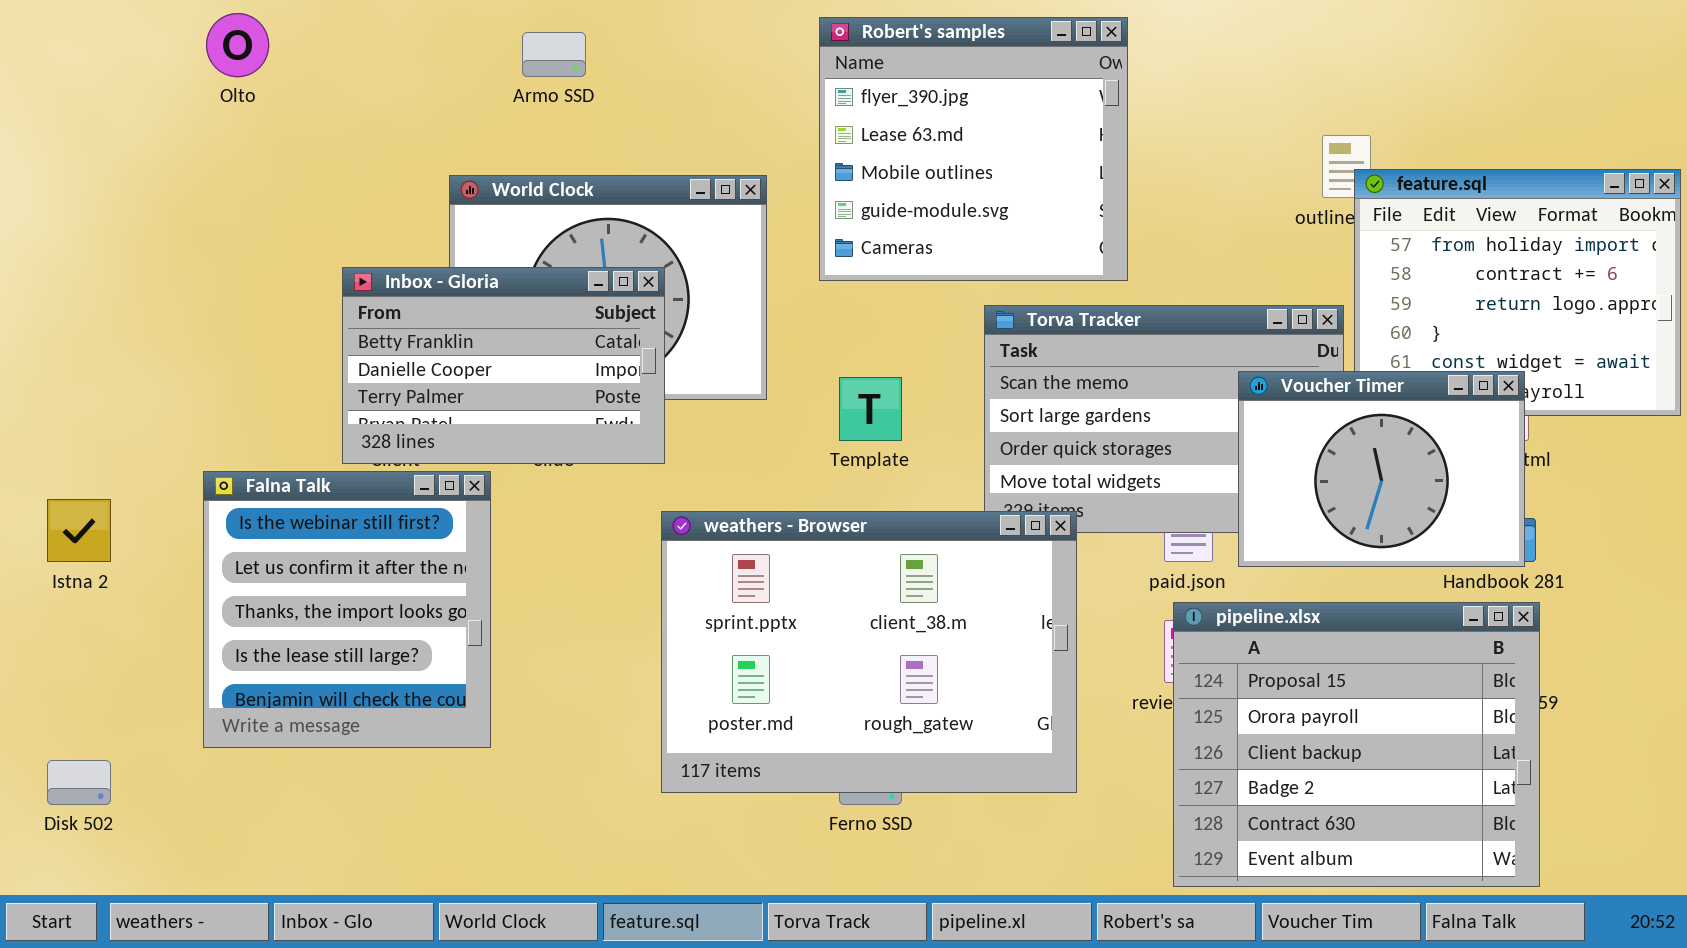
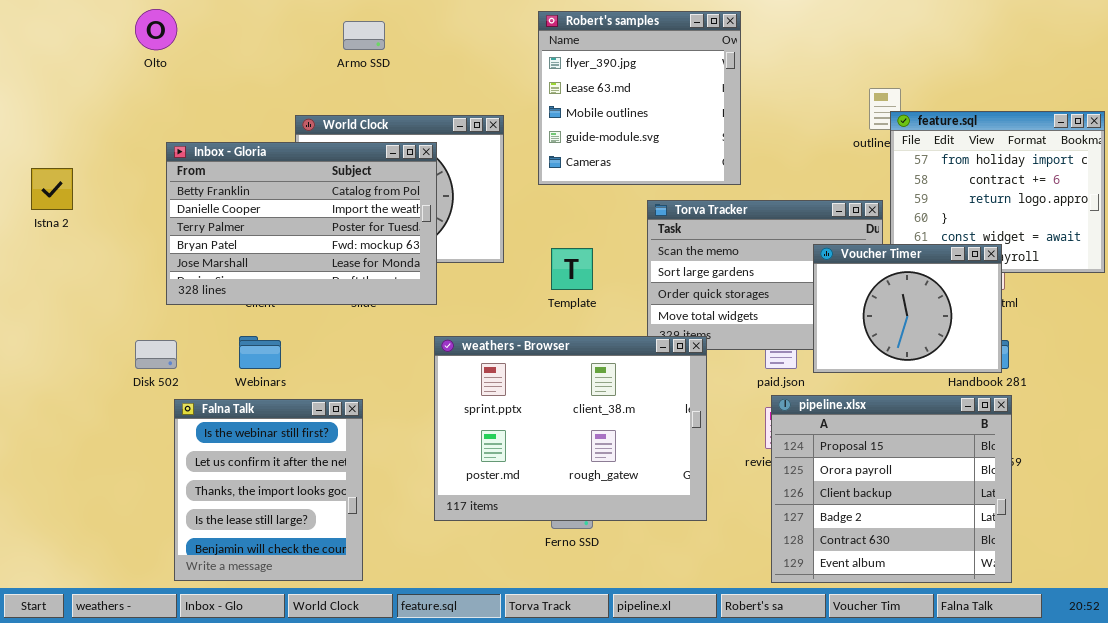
Inbox - Gloria: [342,267,665,464] -> [166,142,437,305], resized
Falna Talk: [203,471,491,748] -> [174,399,363,581], moved
Istna 2: [47,499,111,562] -> [31,168,73,210], moved
Disk 502: [47,760,111,805] -> [135,340,177,369], moved

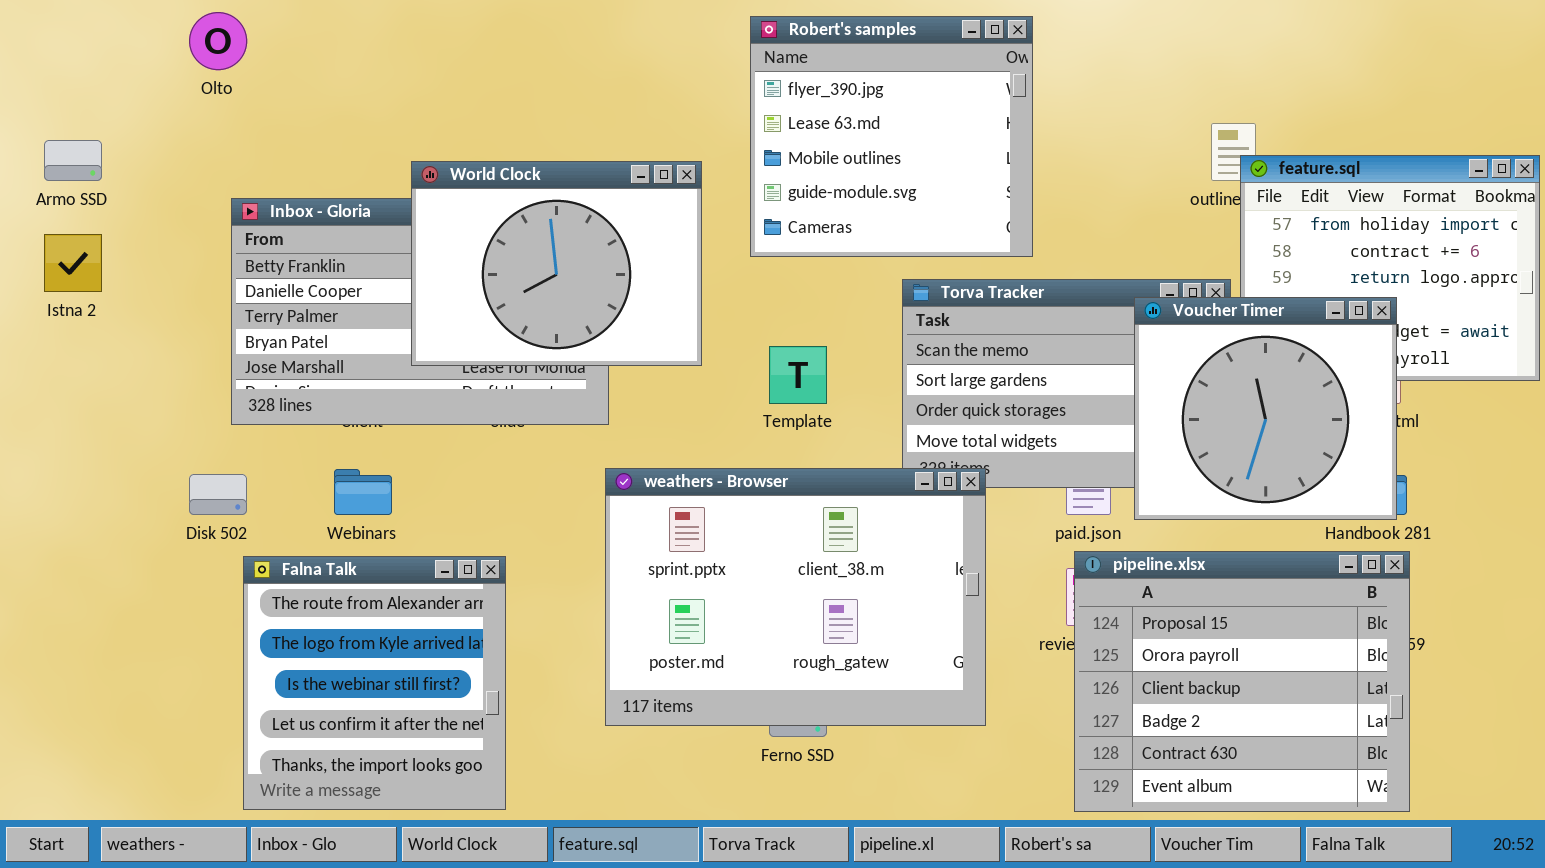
Armo SSD: [343,21,385,50] -> [44,140,102,181], moved
World Clock: [295,115,504,263] -> [411,161,702,366], raised
Voucher Timer: [813,244,1002,373] -> [1134,297,1397,520], resized
Falna Talk: [174,399,363,581] -> [243,556,506,810], scrolled up 2 rows

